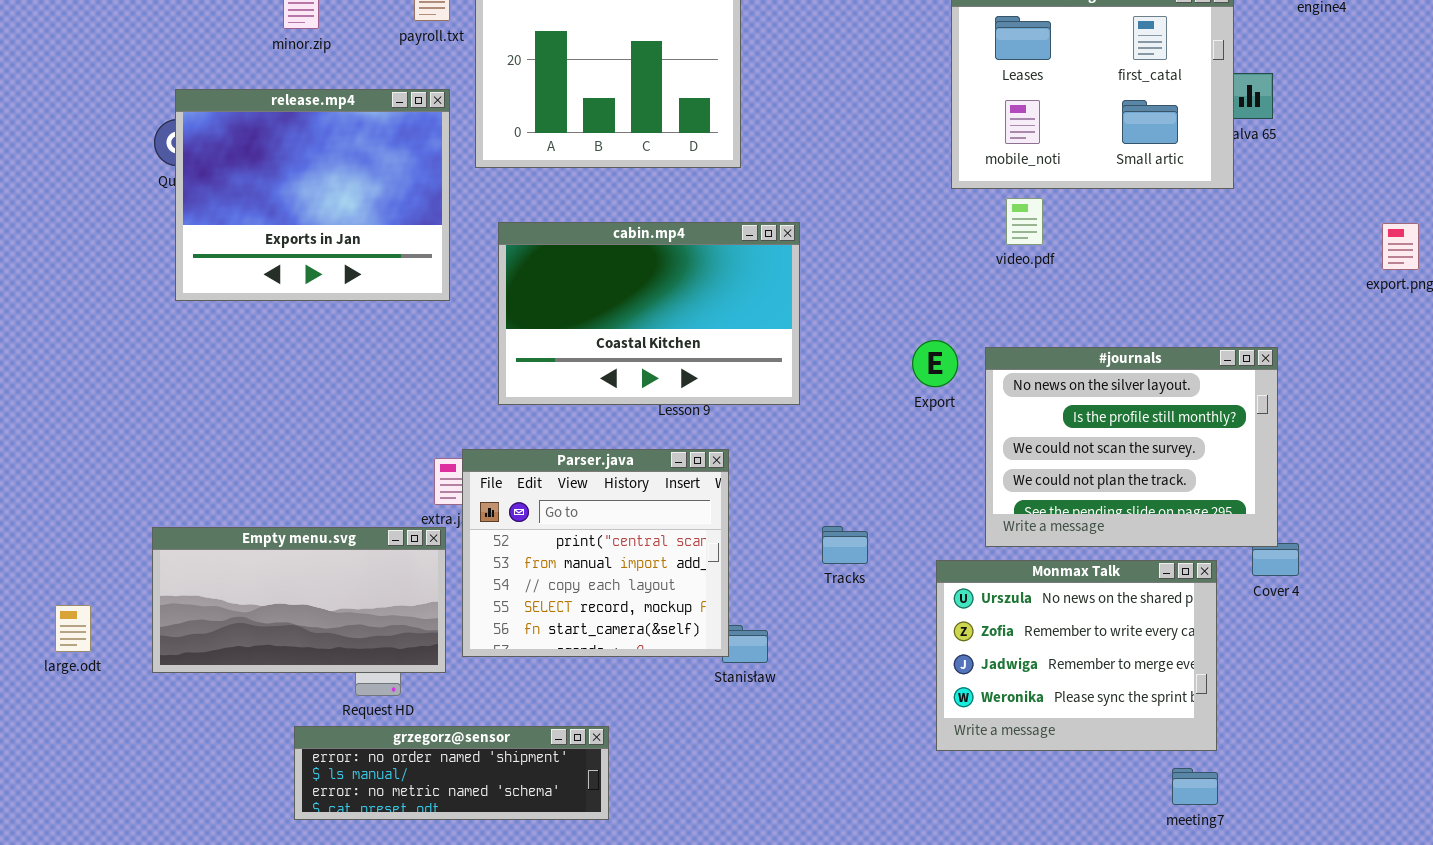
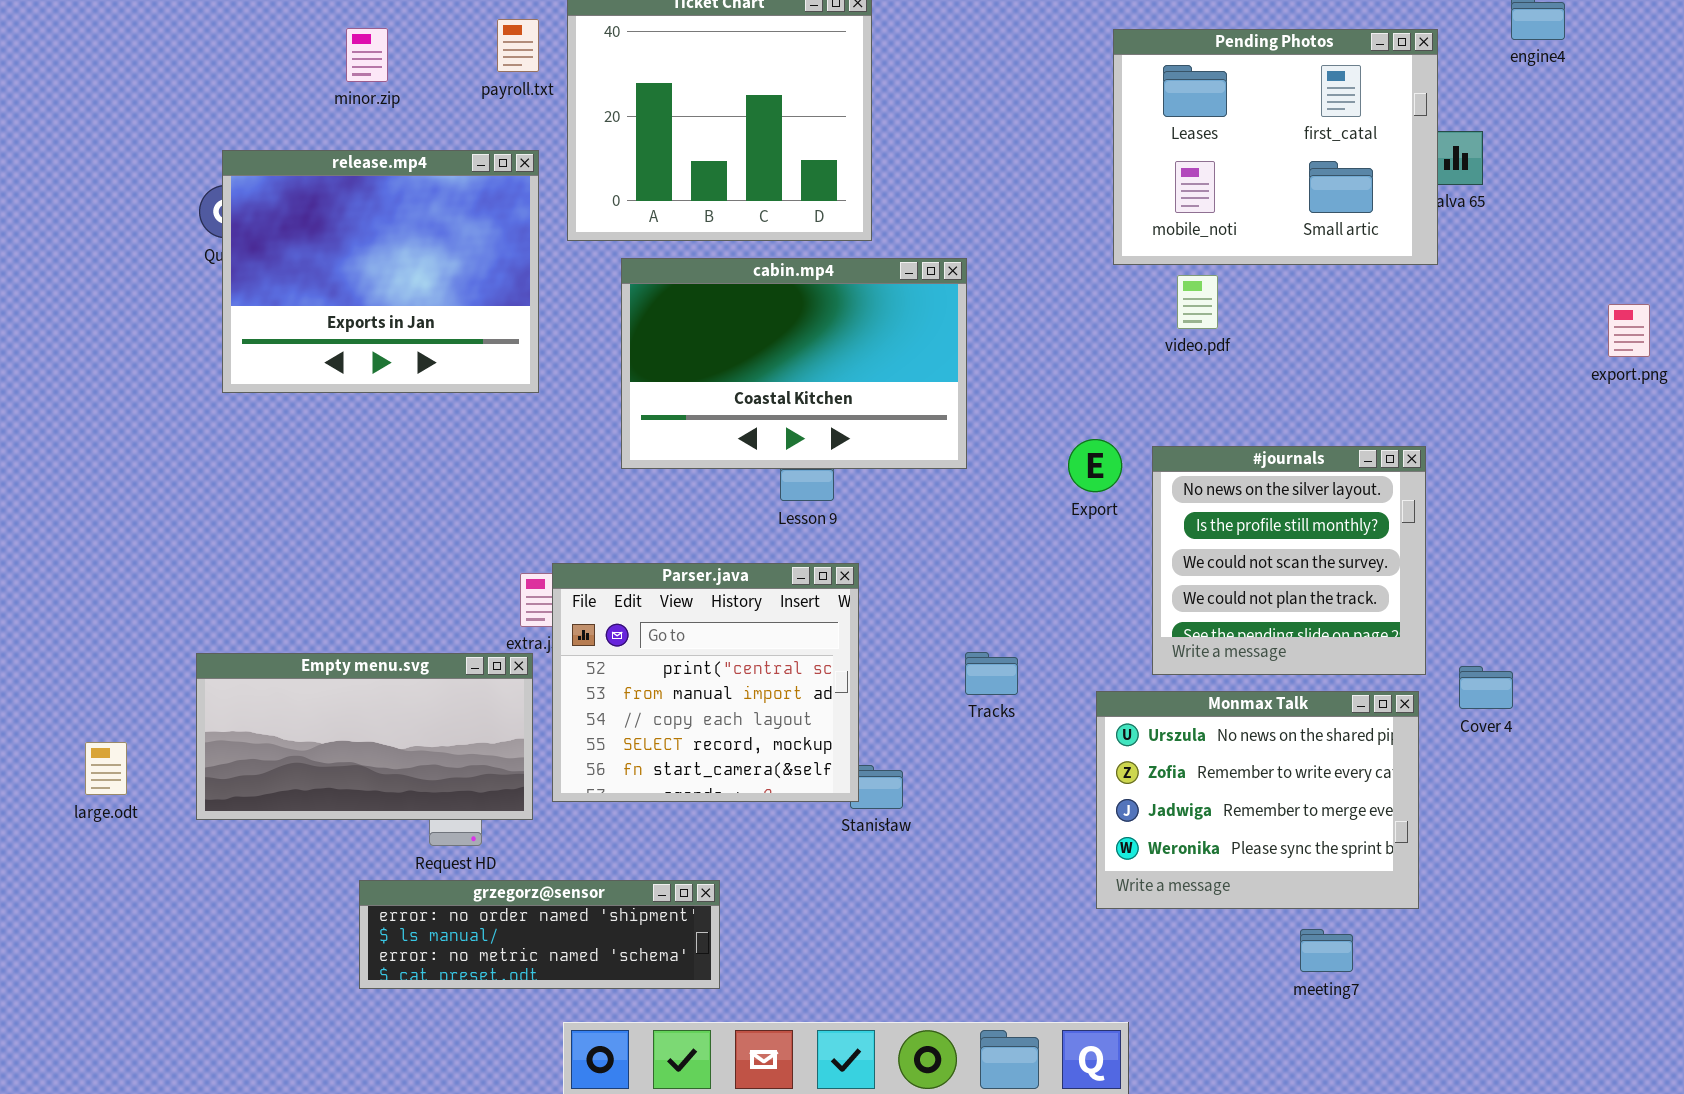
cabin.mp4: [498,222,800,405] -> [621,258,967,469], moved
#journals: [985,347,1278,547] -> [1152,446,1426,675], resized
meeting7: [1172,768,1218,805] -> [1300,929,1353,972], moved

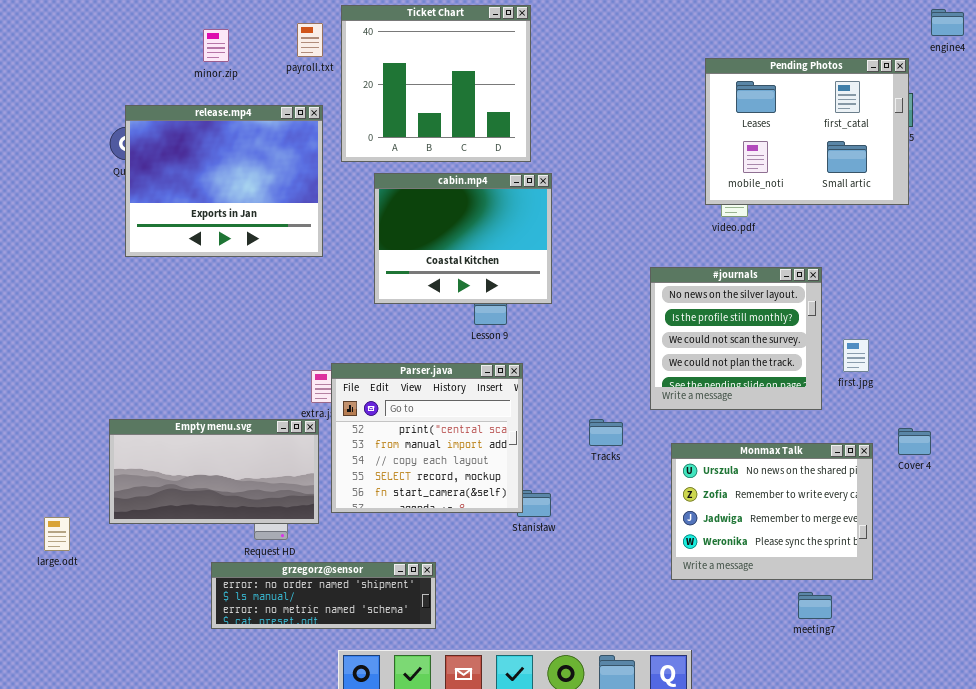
Pending Photos: [1113,29,1438,265] -> [705,58,909,205], moved
cabin.mp4: [621,258,967,469] -> [374,173,552,304], resized
#journals: [1152,446,1426,675] -> [650,267,822,410], moved
large.odt: [85,742,127,795] -> [44,517,70,551], moved

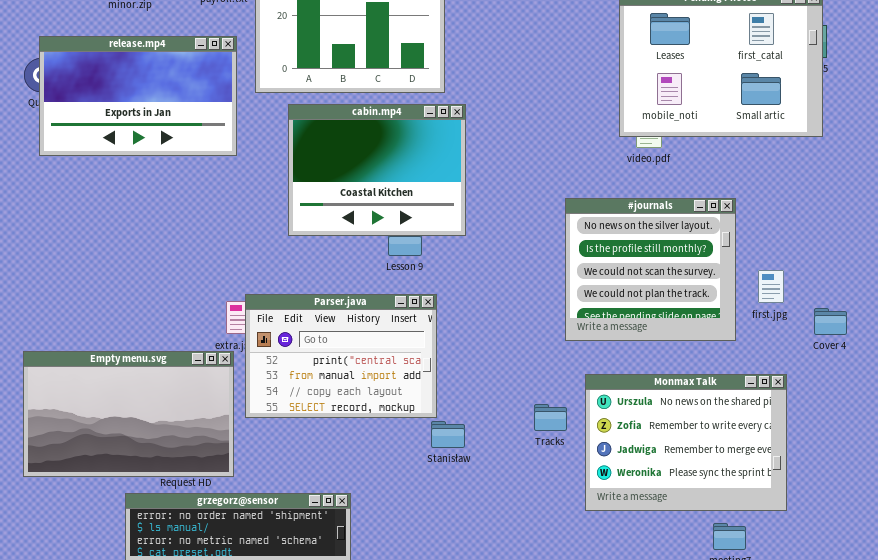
release.mp4: [125,105,323,257] -> [39,36,237,156], resized
Parser.java: [331,363,523,513] -> [245,294,437,418], resized
Tracks: [589,419,623,446] -> [534,404,567,431], moved
Empty menu.svg: [109,419,319,524] -> [23,351,234,477], resized
Cover 4: [898,428,931,455] -> [814,308,847,335], moved

